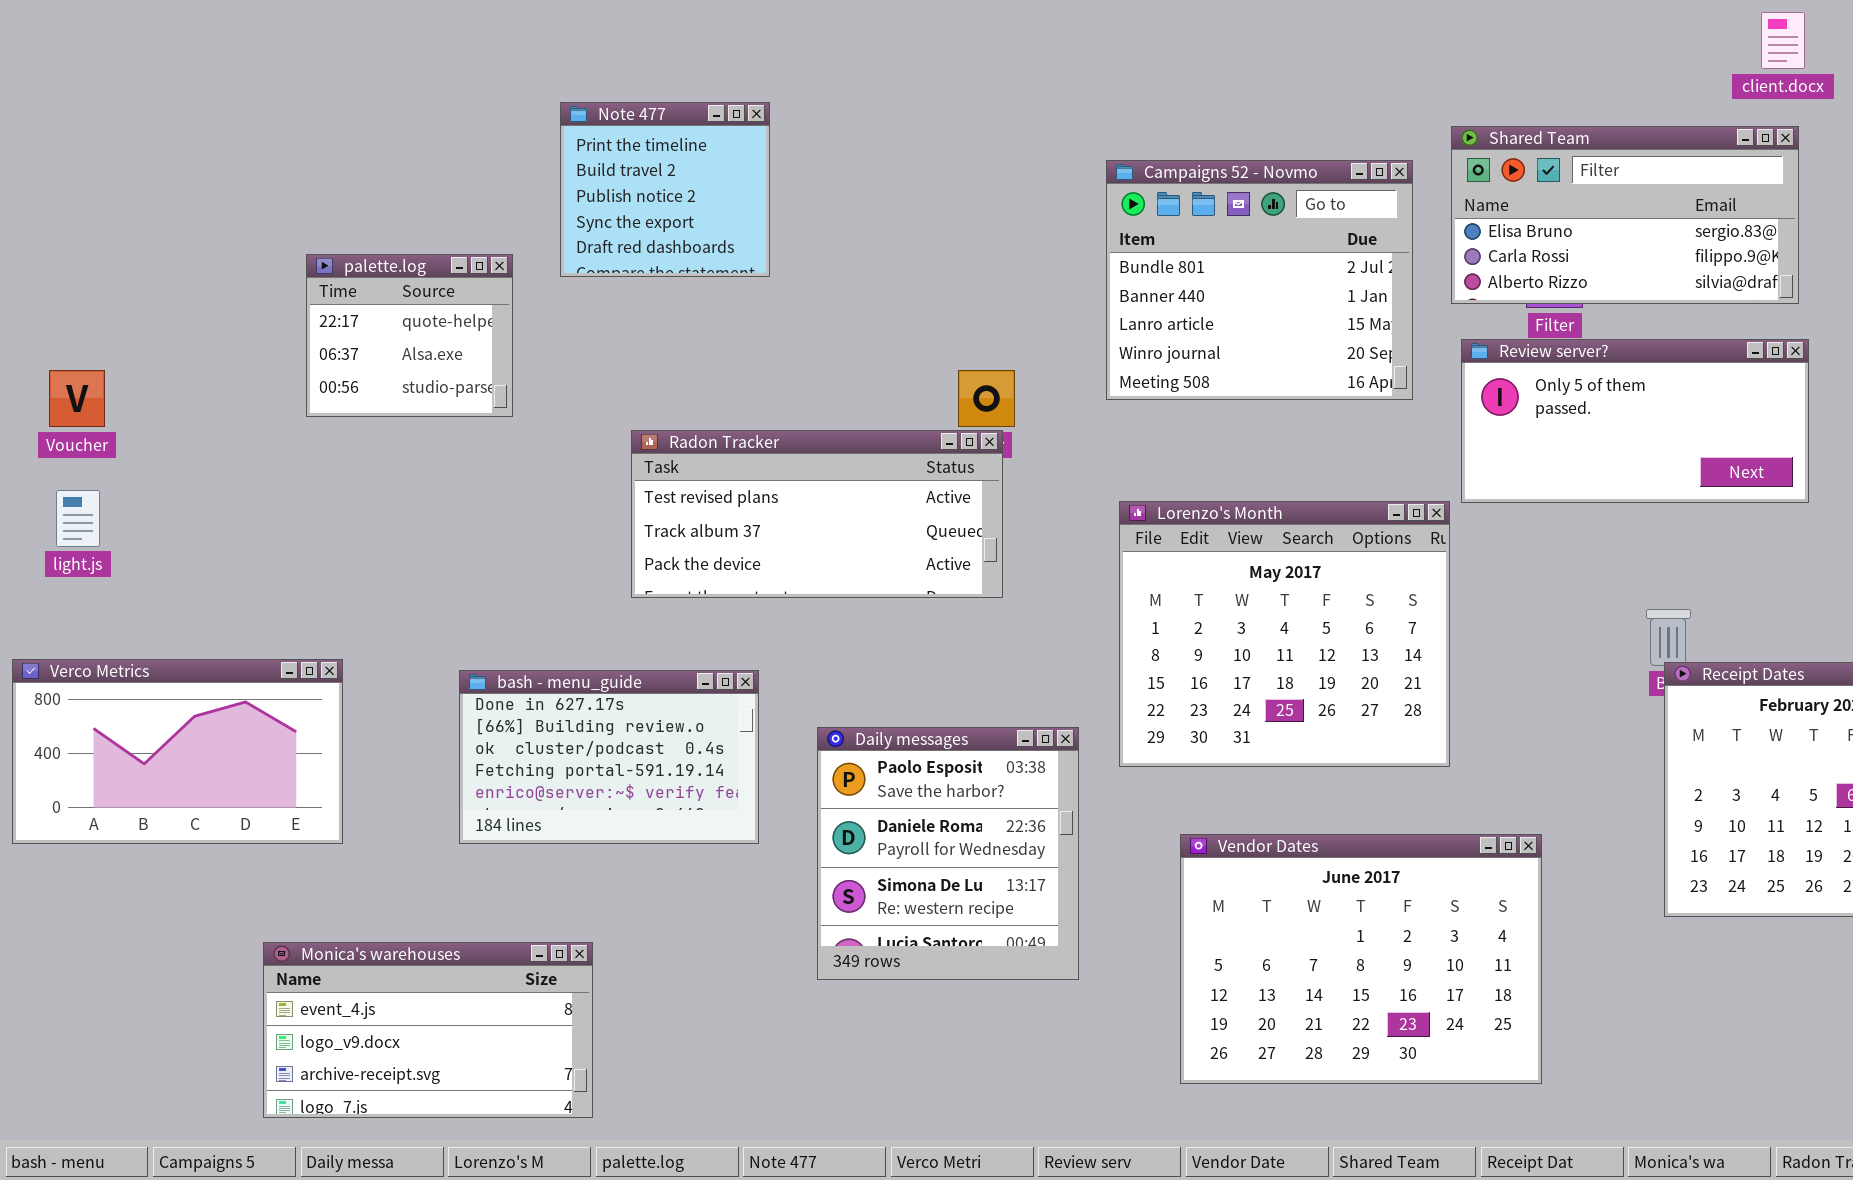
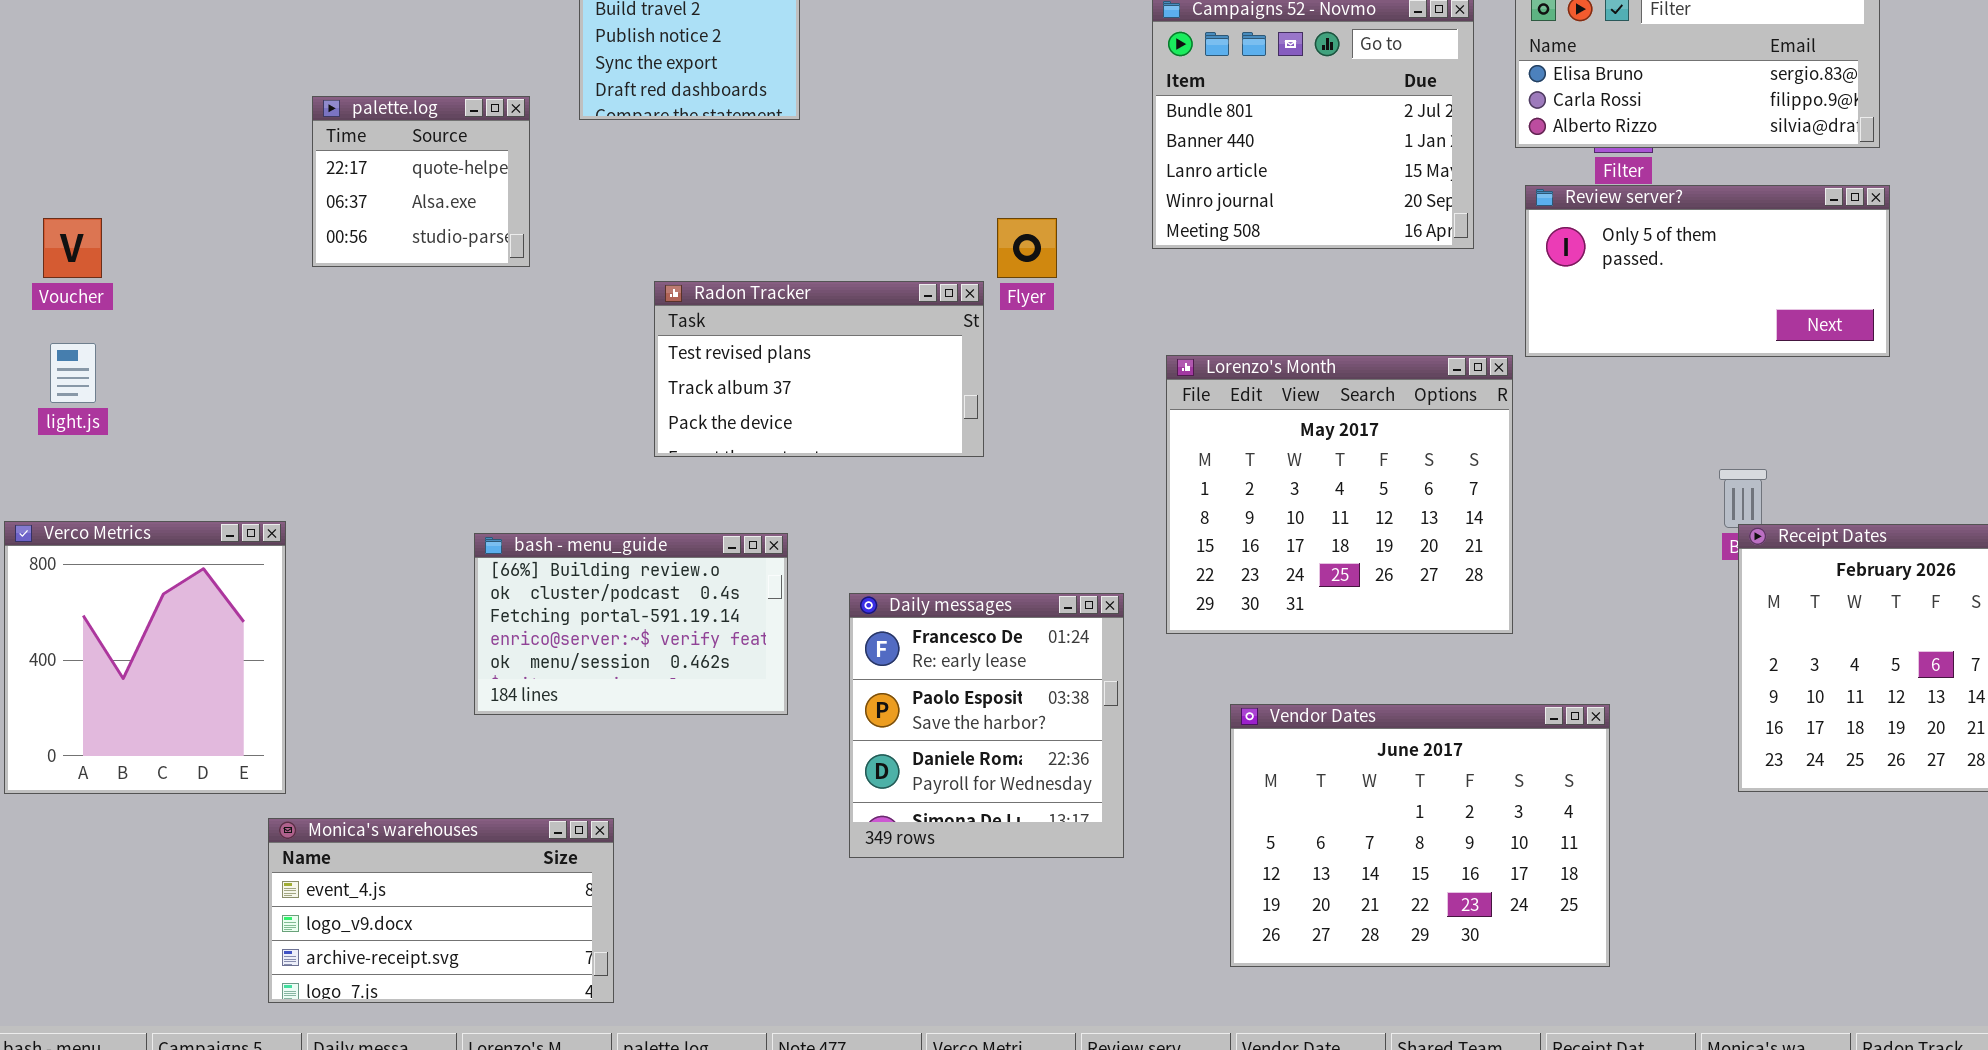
Radon Tracker: [631,430,1003,598] -> [654,281,984,457], resized
Verco Metrics: [12,659,343,844] -> [4,521,286,794], resized
bash - menu_guide: [459,670,759,844] -> [474,533,788,715], scrolled down 1 row
Daily messages: [817,727,1079,980] -> [849,593,1124,858], scrolled up 1 row

